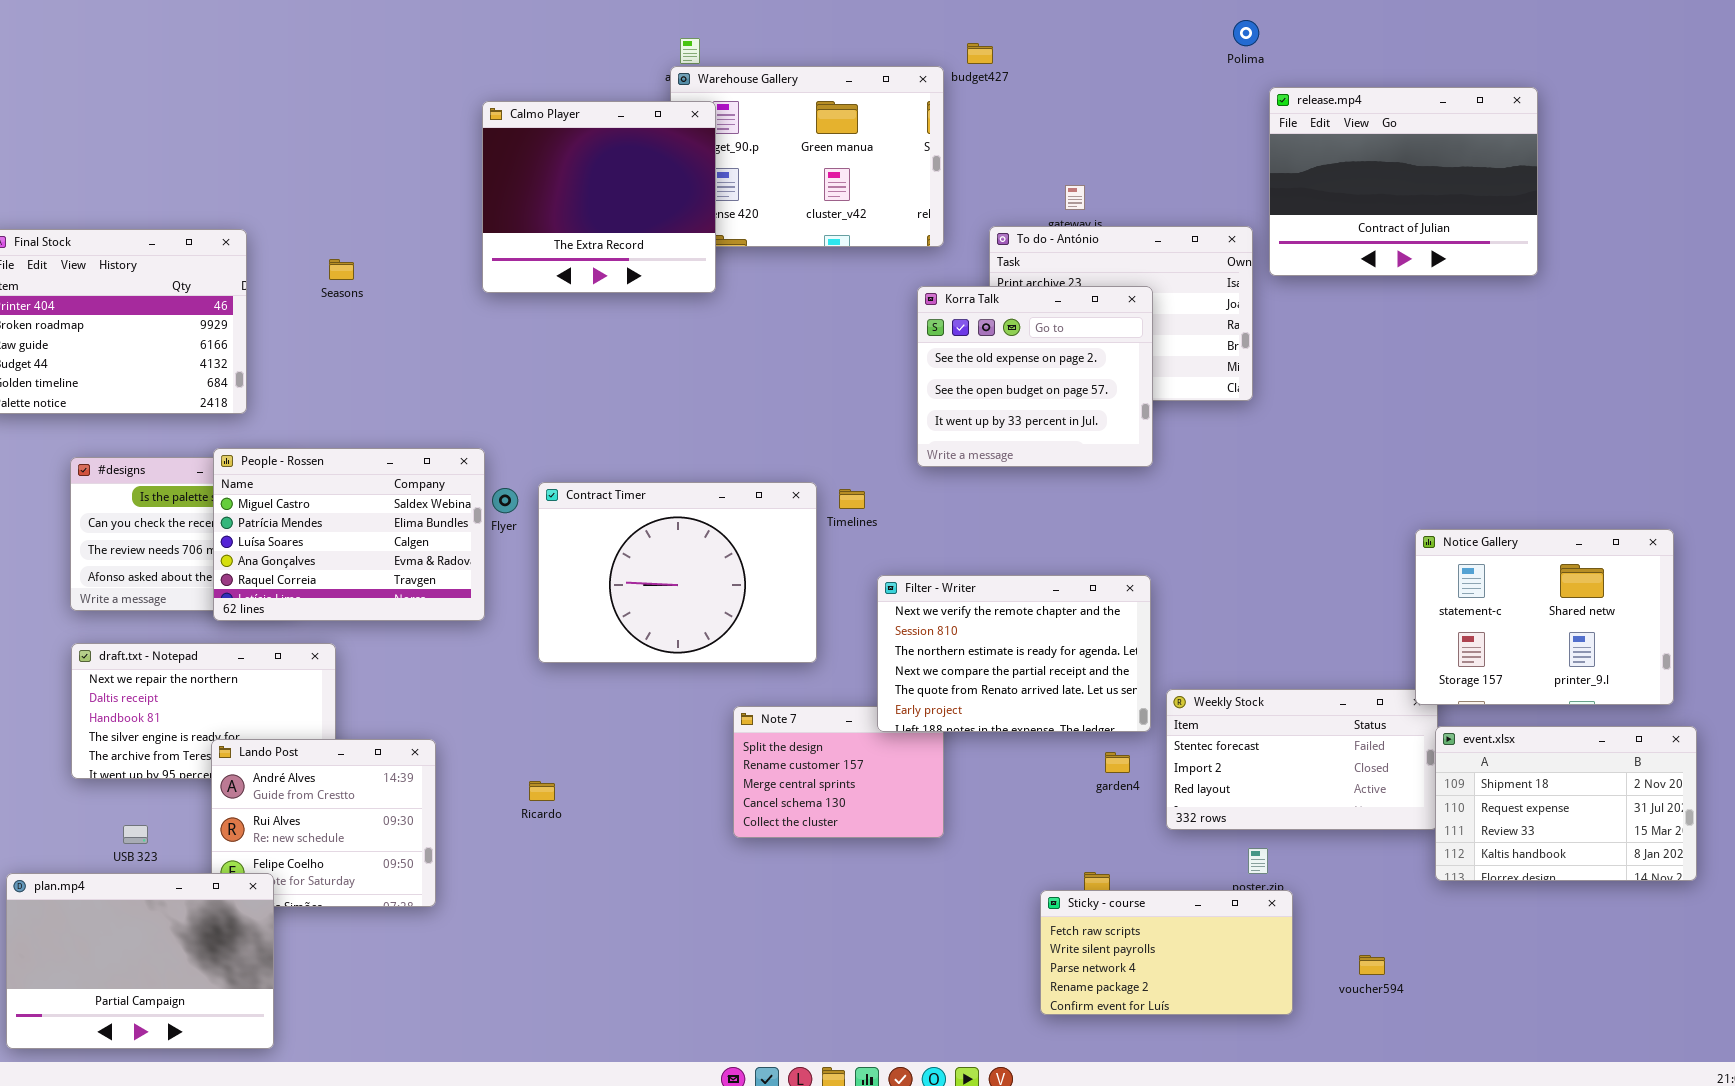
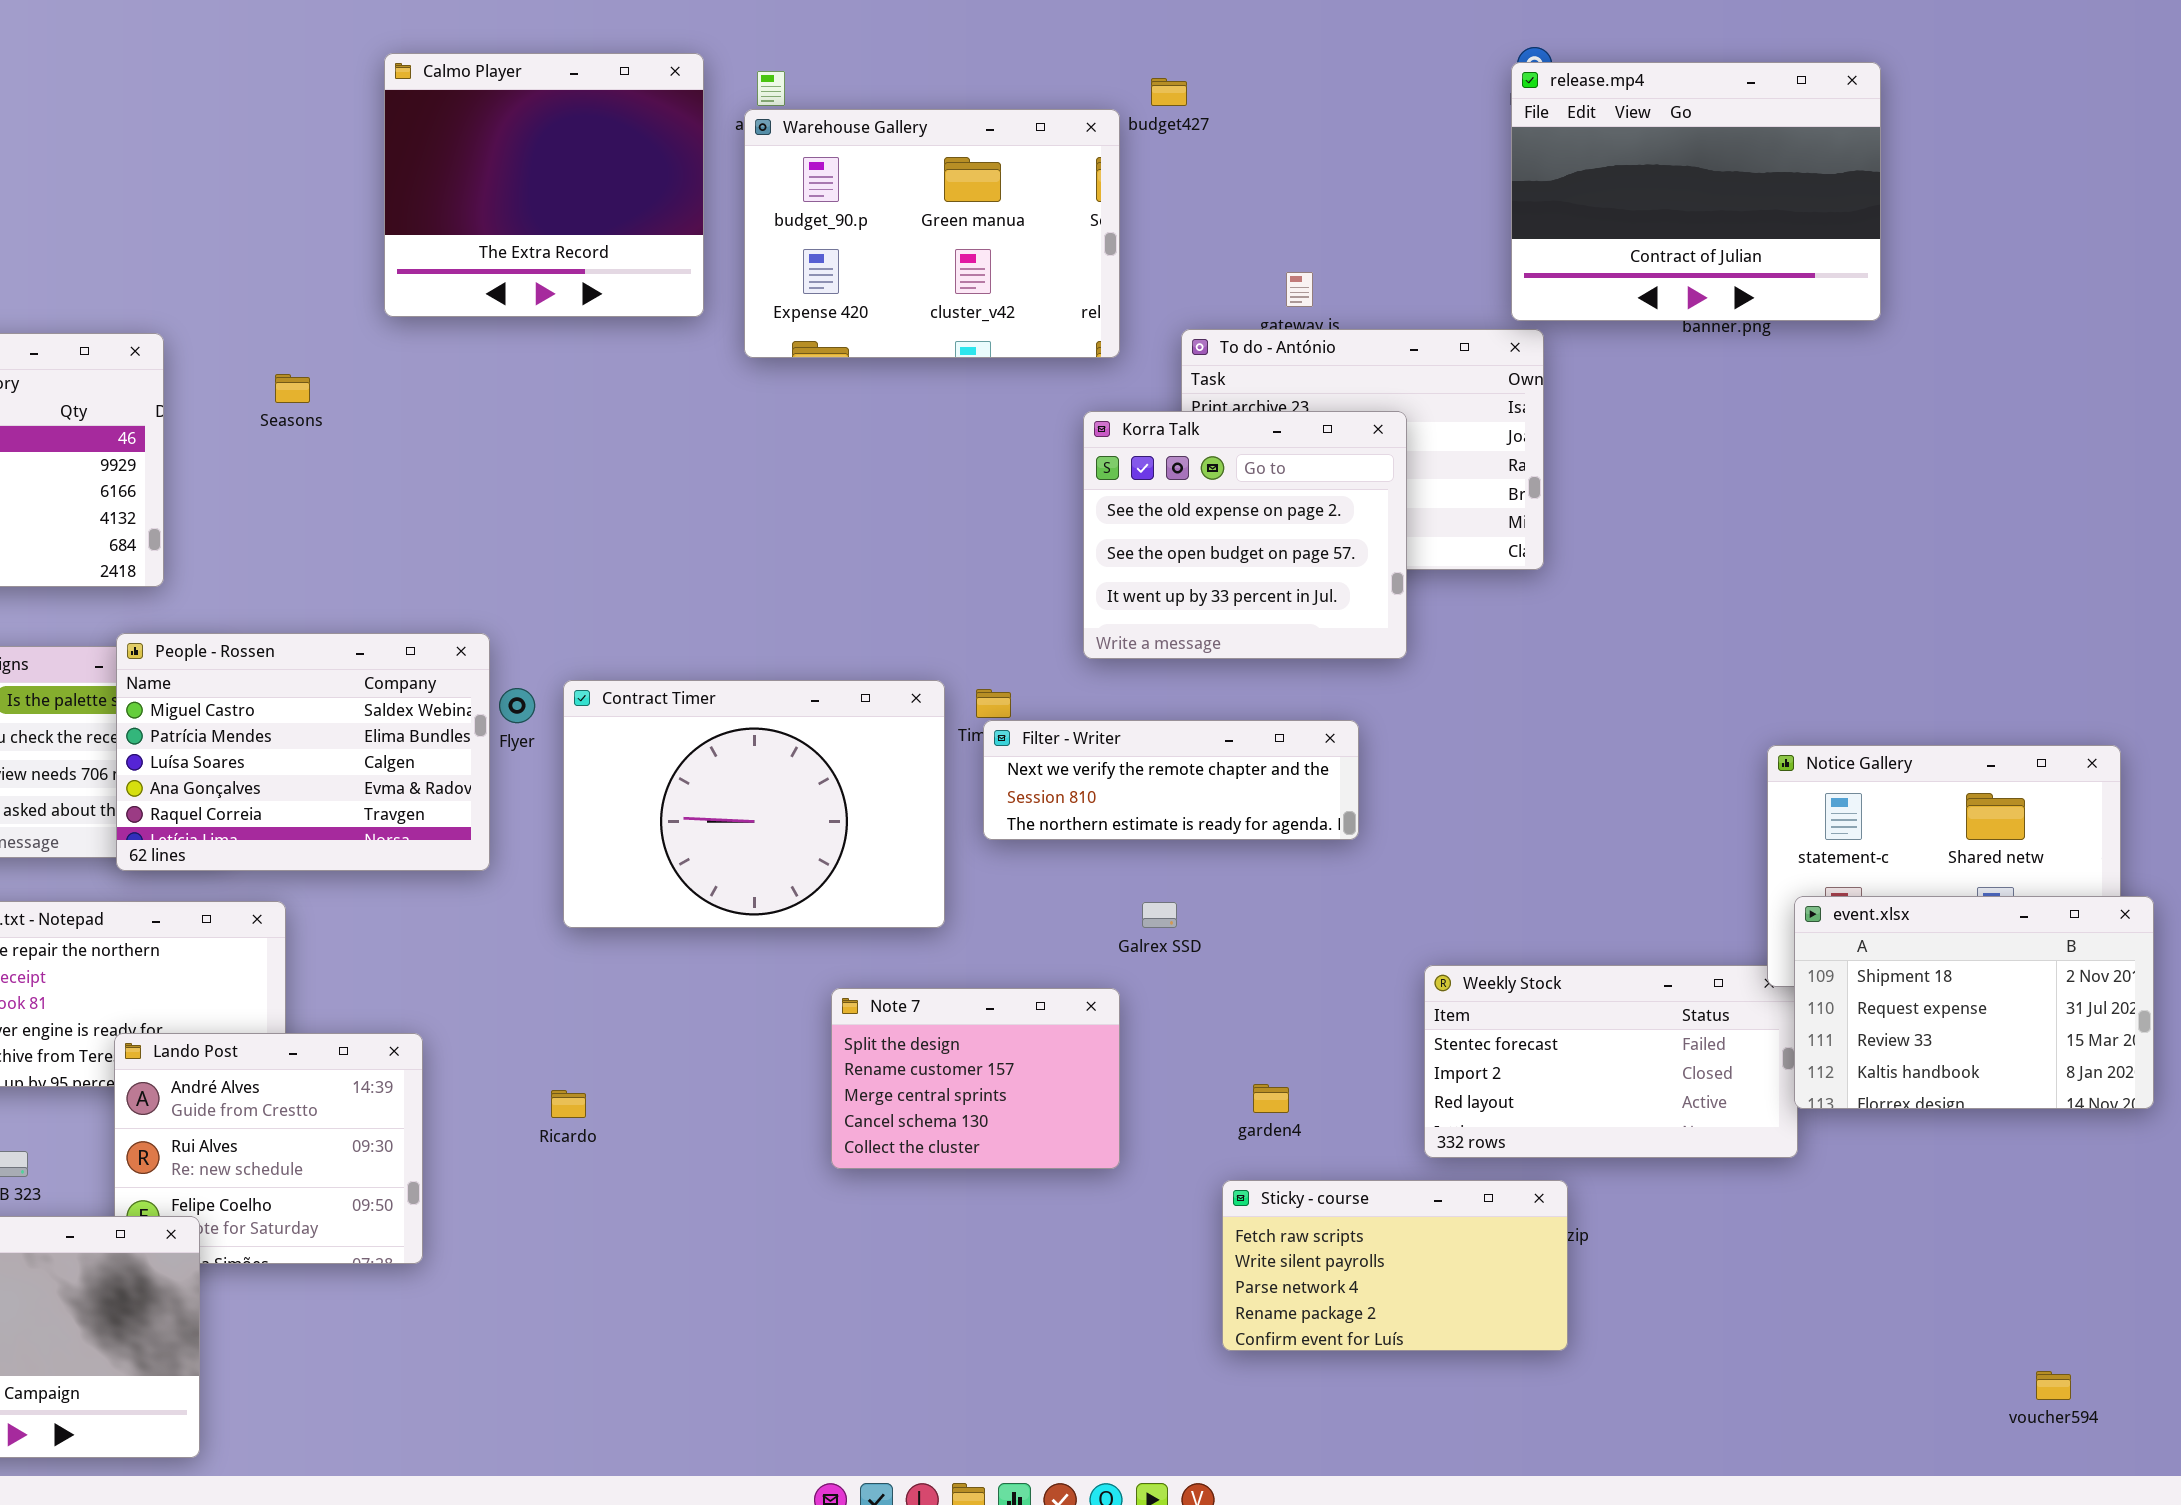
release.mp4: [1269,87,1538,276] -> [1511,62,1881,321], moved
Calmo Player: [482,101,716,293] -> [384,53,704,317], moved
Filter - Writer: [877,575,1151,732] -> [983,720,1359,840], moved, resized
event.xlsx: [1435,726,1697,881] -> [1794,896,2154,1109], moved
garden4: [1105,752,1130,773] -> [1253,1084,1289,1113], moved
Sticky - course: [1040,890,1293,1015] -> [1222,1180,1568,1351], moved
voucher594: [1359,955,1385,975] -> [2036,1371,2071,1400], moved

